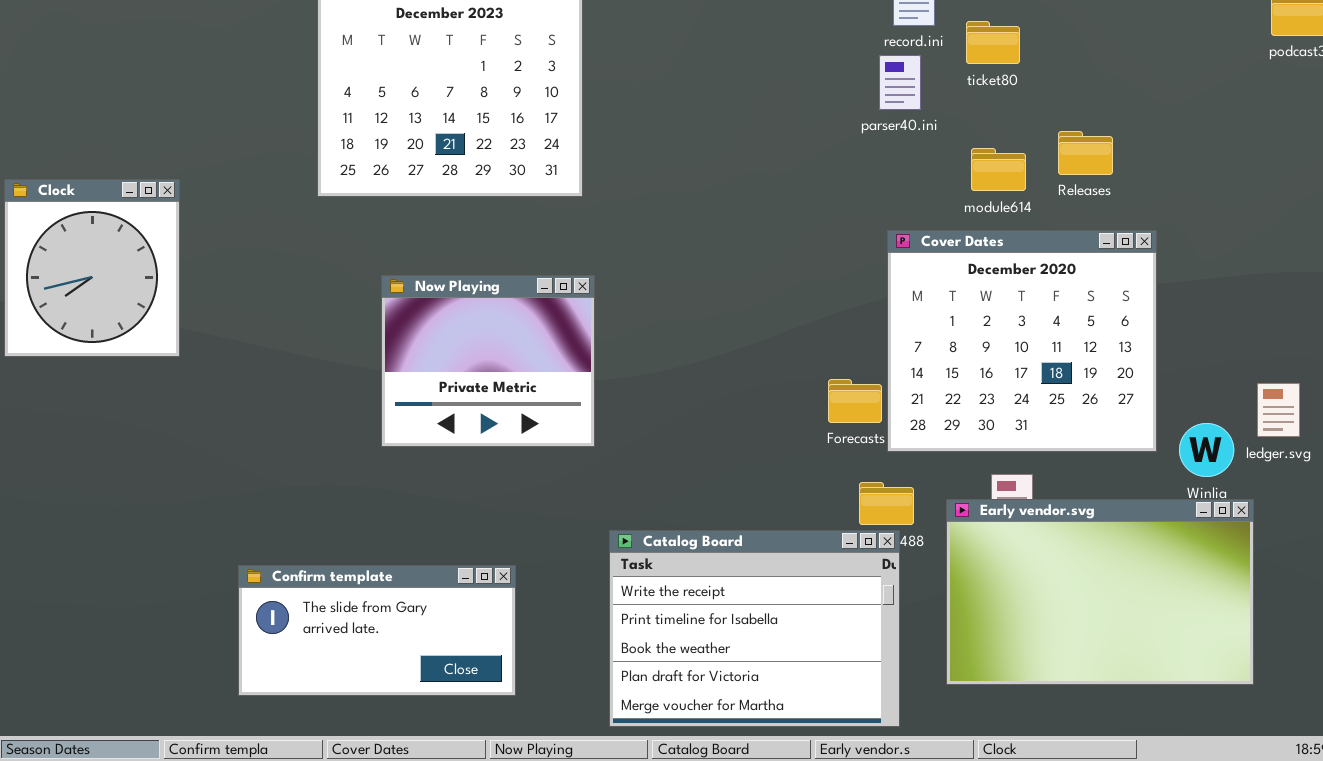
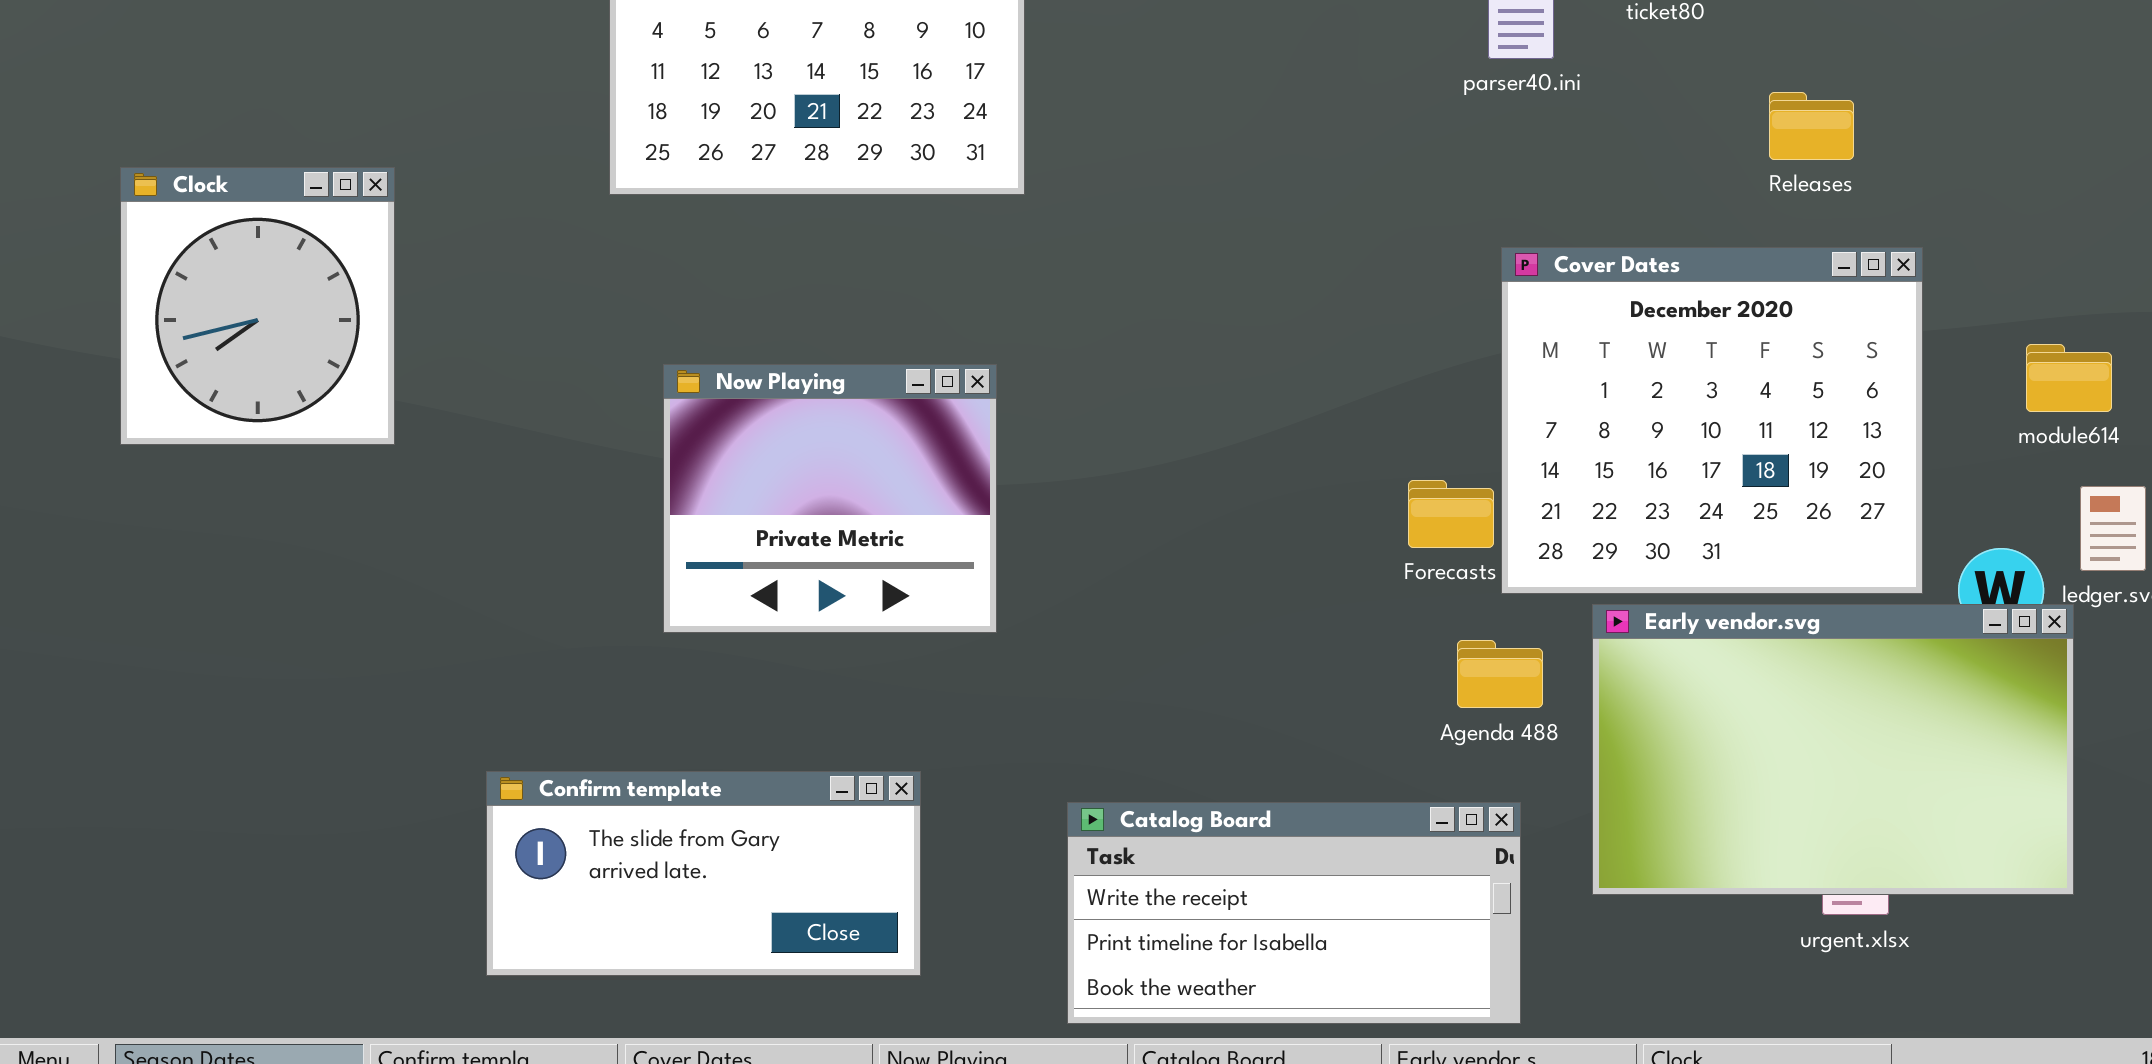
module614: [971,148,1026,191] -> [2026,344,2112,412], moved
Now Playing: [381,275,595,447] -> [663,364,997,633], moved
Early vendor.svg: [946,499,1254,685] -> [1592,604,2074,895], moved
Catalog Board: [609,530,900,727] -> [1067,802,1521,1024], resized

